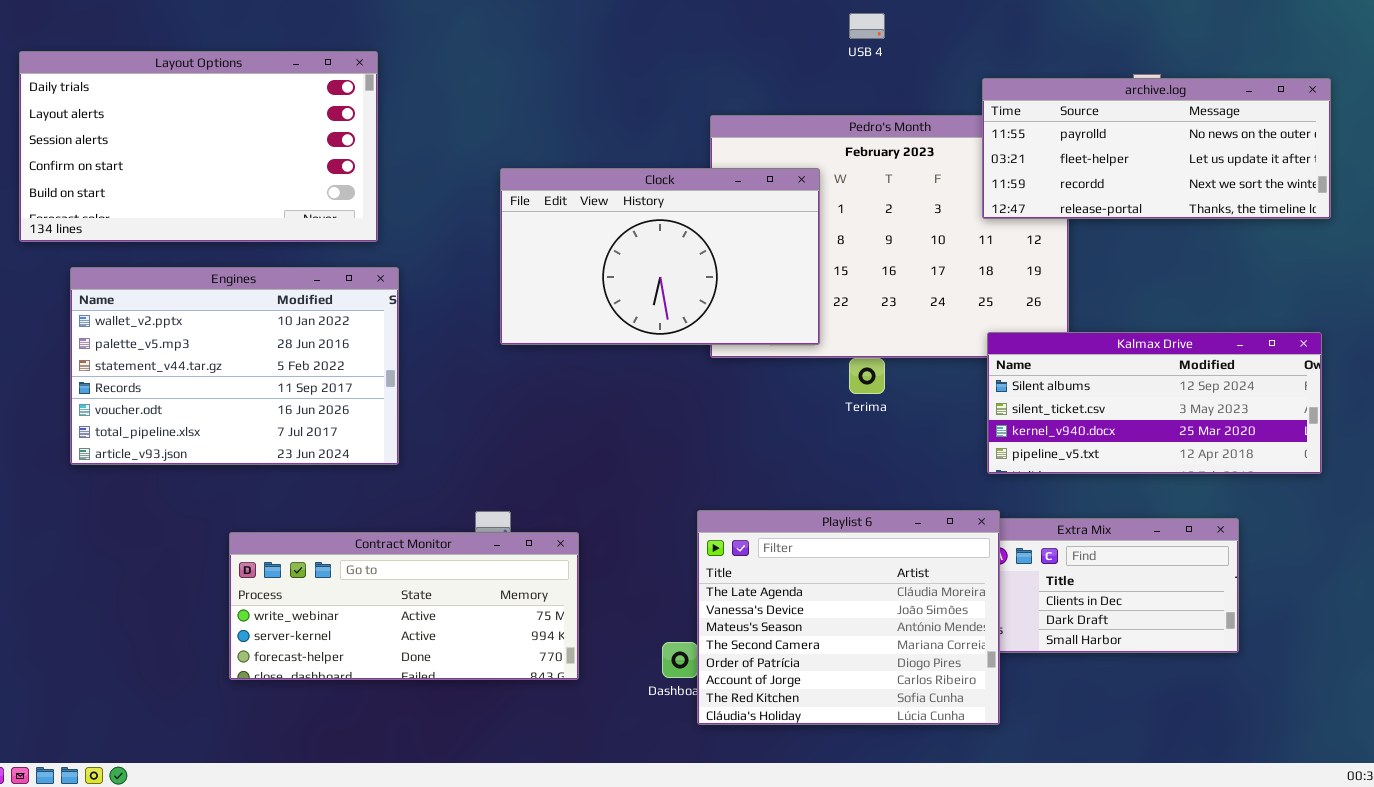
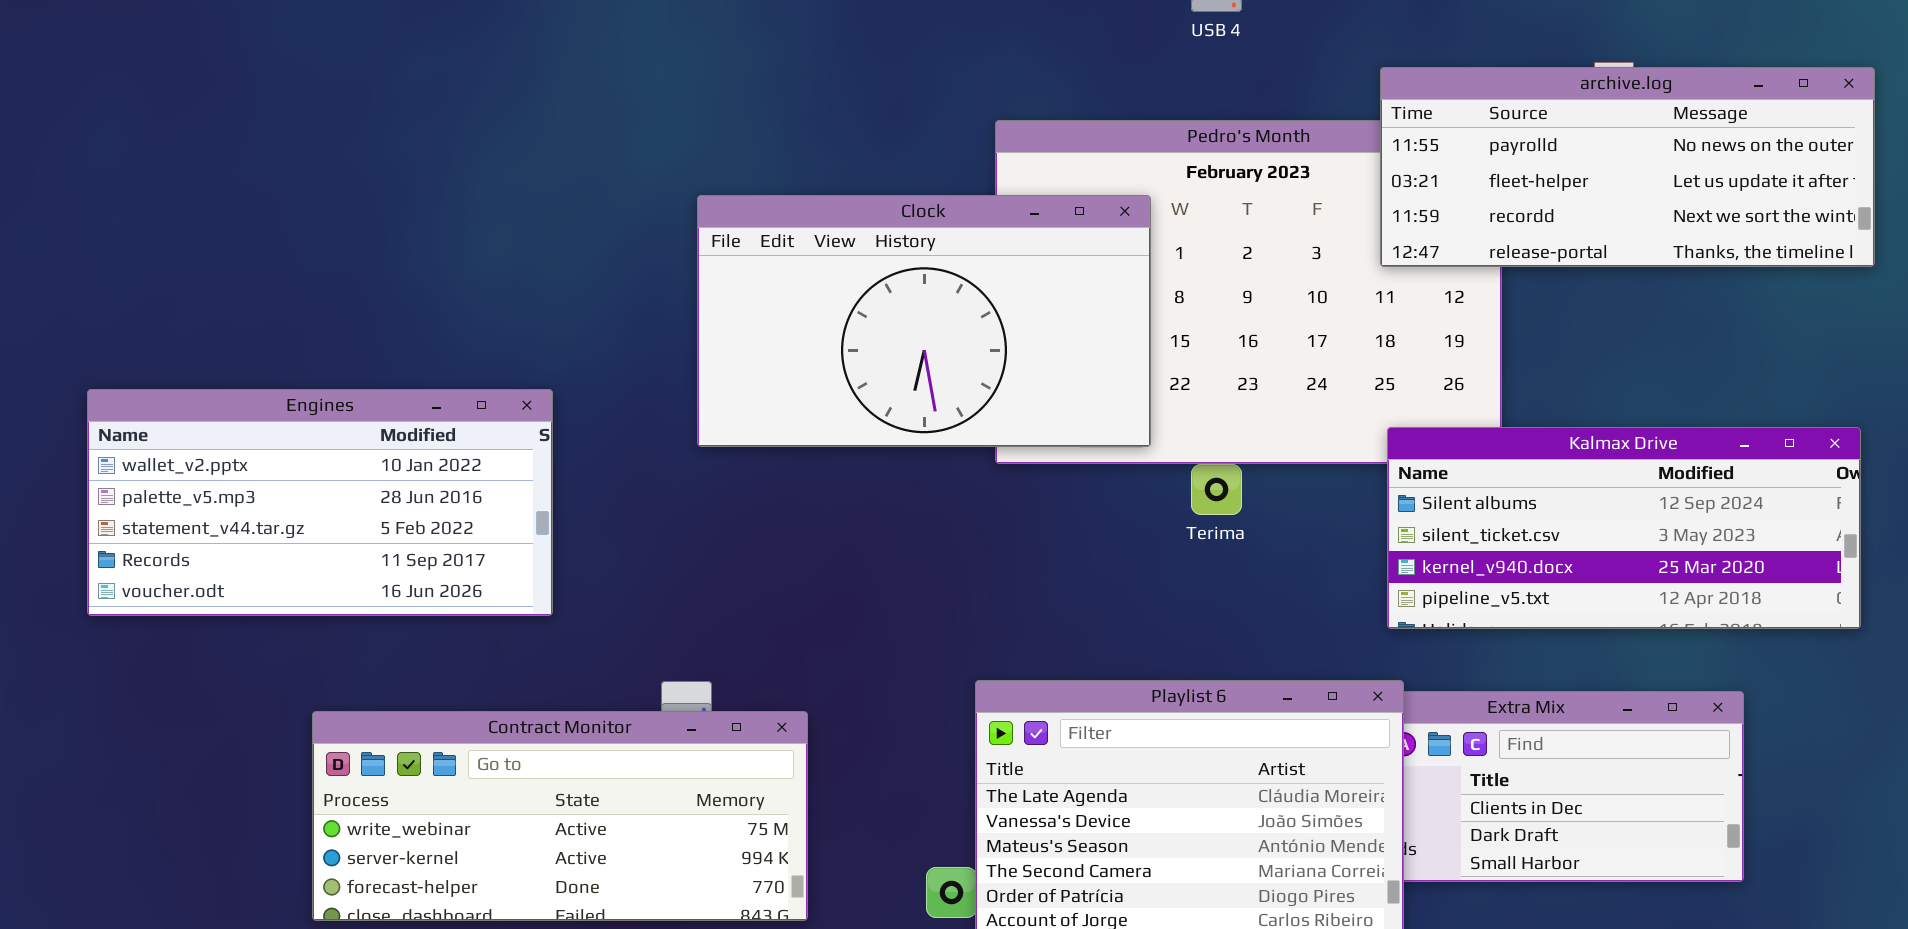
Layout Options: [19,51,378,242] -> none, closed
Engines: [70,267,399,465] -> [87,389,553,616], resized

